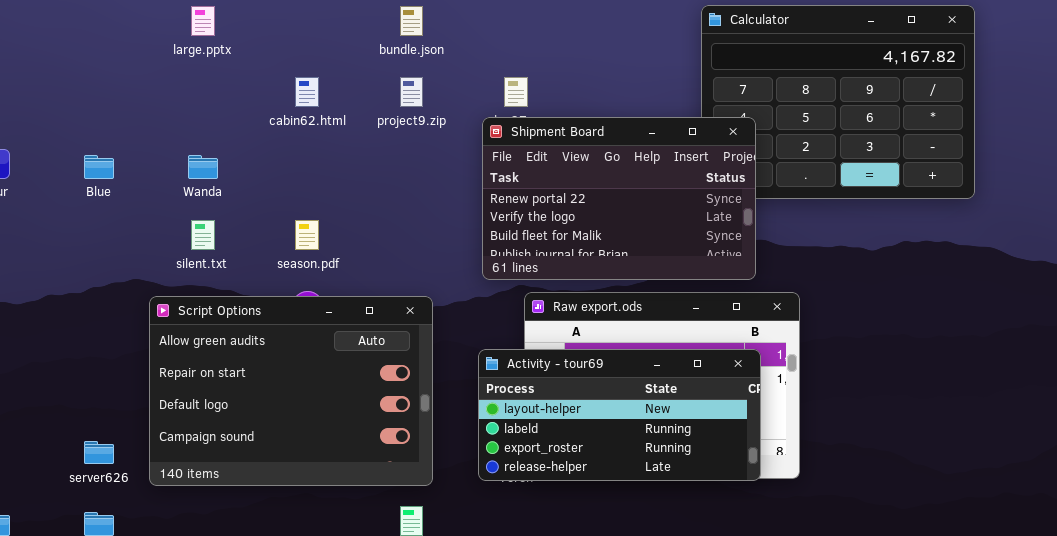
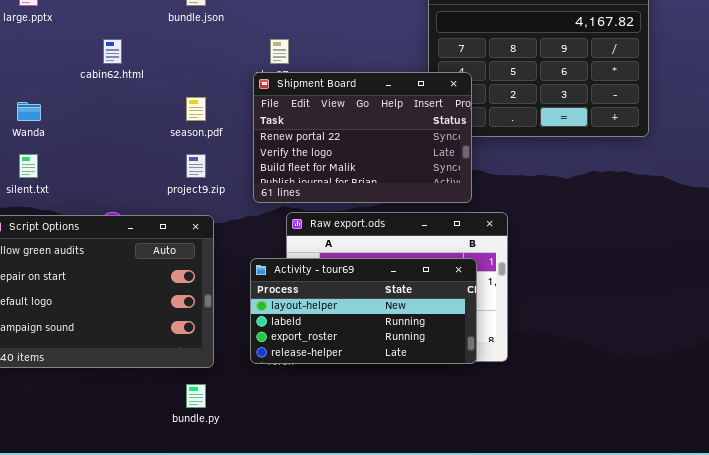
project9.zip: [400,77,423,107] -> [186,154,206,178], moved
season.pdf: [295,220,319,250] -> [186,97,206,121], moved

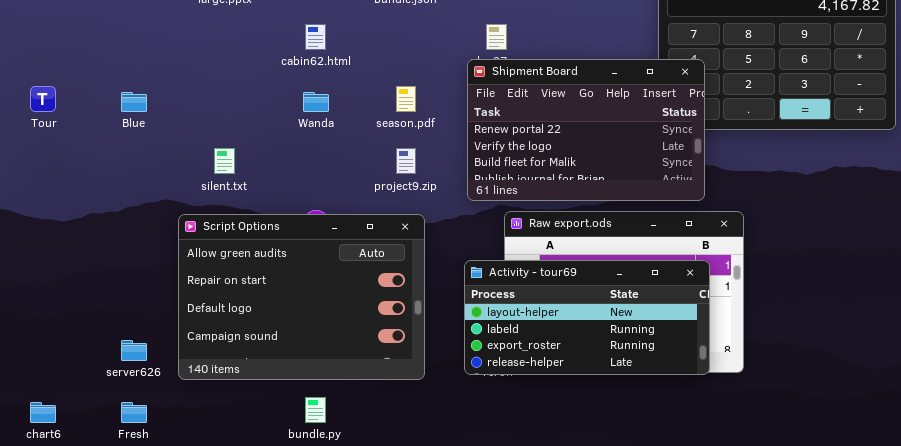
Wanda: [17,102,41,121] -> [303,92,329,112], moved
bundle.py: [186,384,206,408] -> [305,397,326,423], moved

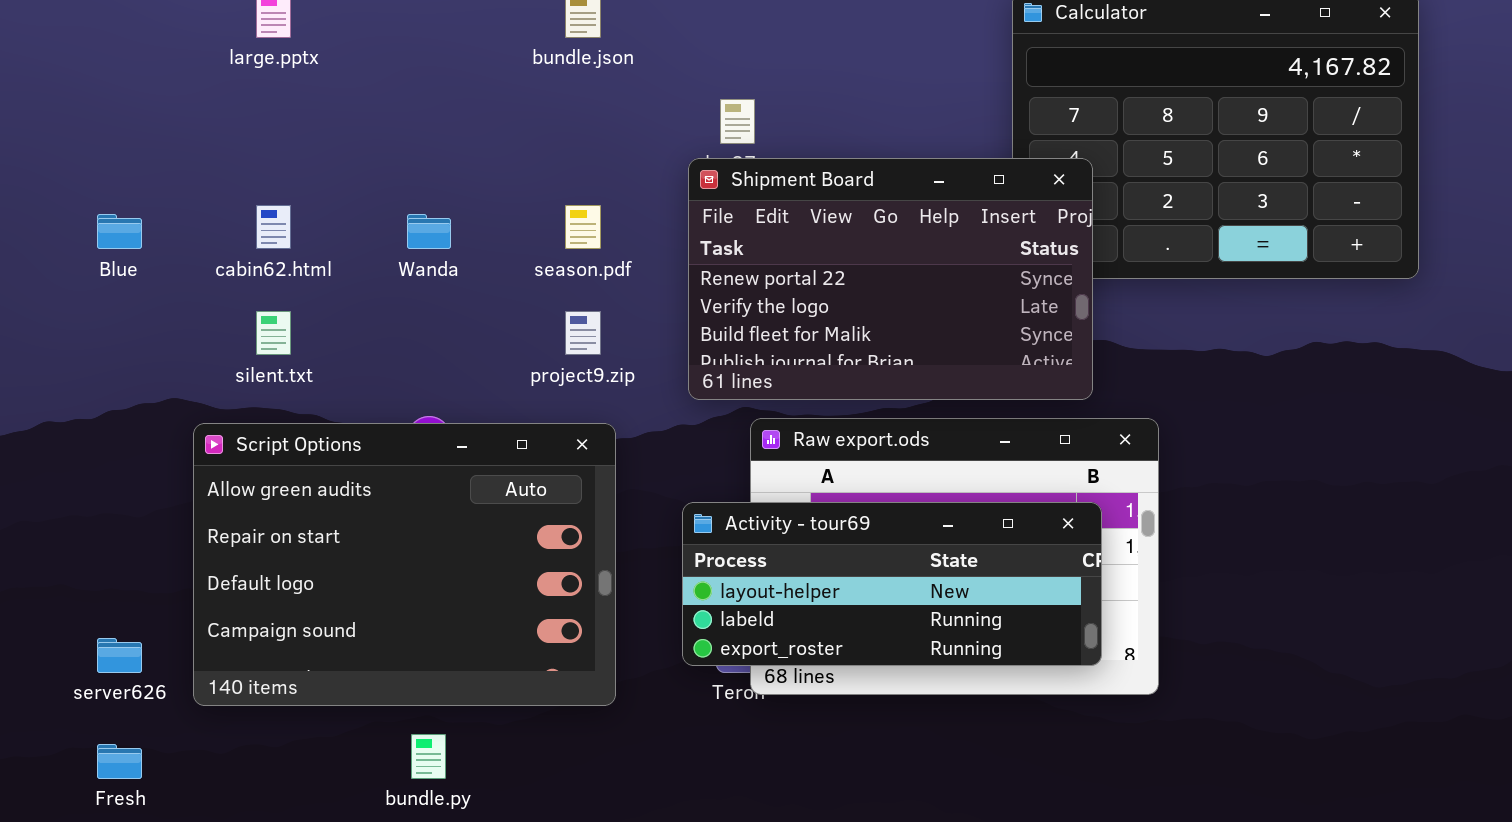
cabin62.html: [305,24,326,50] -> [256,205,291,249], moved
Activity - tour69: [464,260,710,375] -> [682,502,1102,666], resized

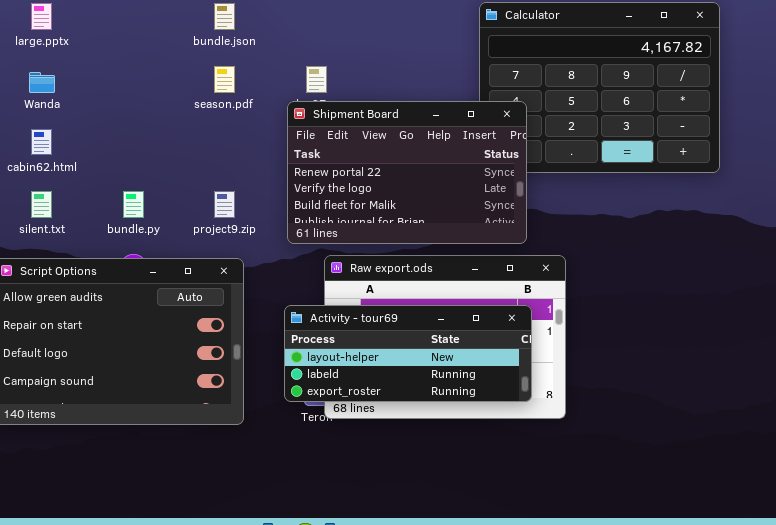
season.pdf: [565,205,601,249] -> [214,66,235,93], moved
Wanda: [407,214,451,249] -> [29,72,55,93], moved
bundle.py: [411,734,446,779] -> [123,191,144,218], moved

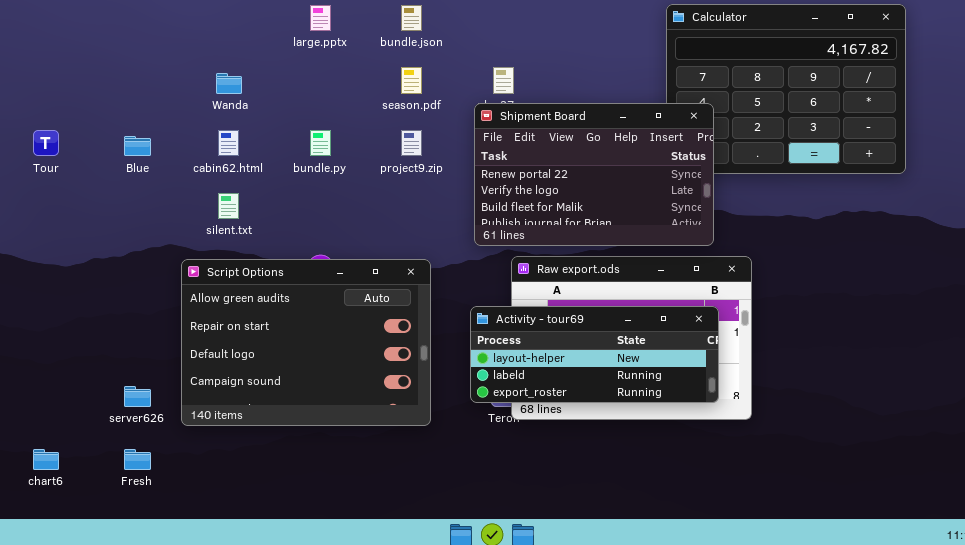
large.pptx: [31,3,52,30] -> [310,5,331,31], moved
bundle.py: [123,191,144,218] -> [310,130,331,156], moved
project9.zip: [214,191,235,218] -> [401,130,422,156], moved

